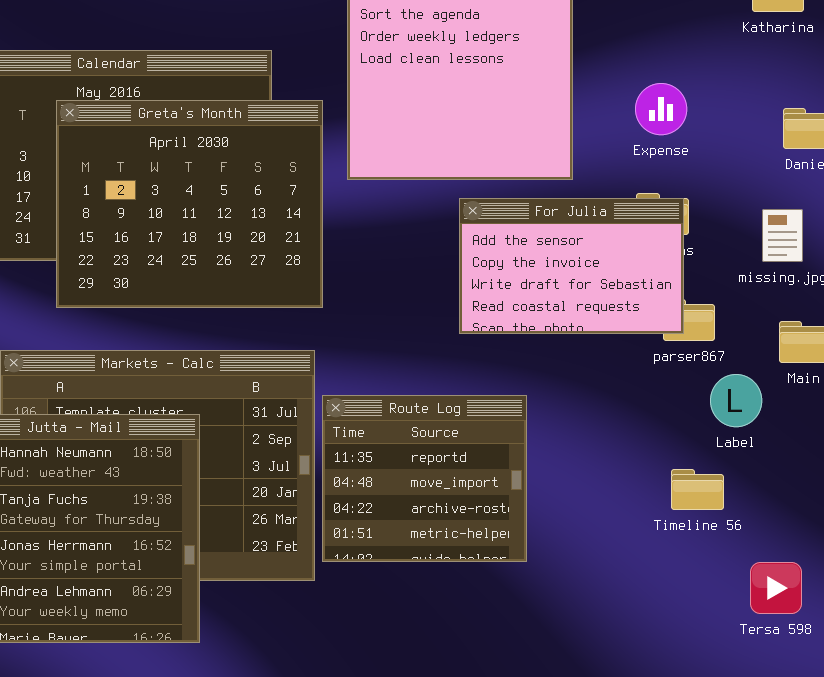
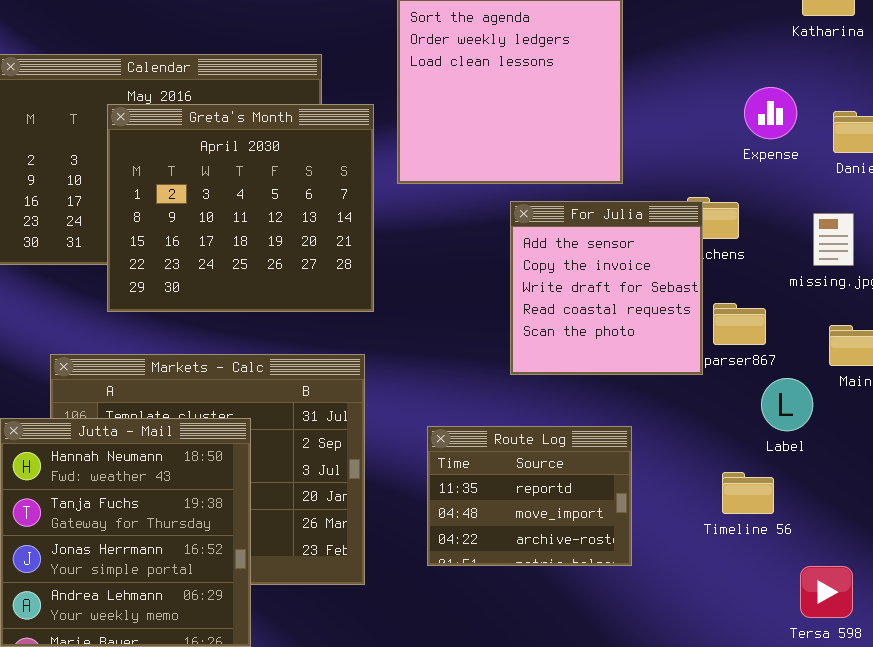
Expense: [635,83,687,135] -> [744,87,797,139], moved
For Julia: [459,198,684,334] -> [510,201,703,375], resized
Route Log: [322,395,527,562] -> [427,426,632,566], moved, resized

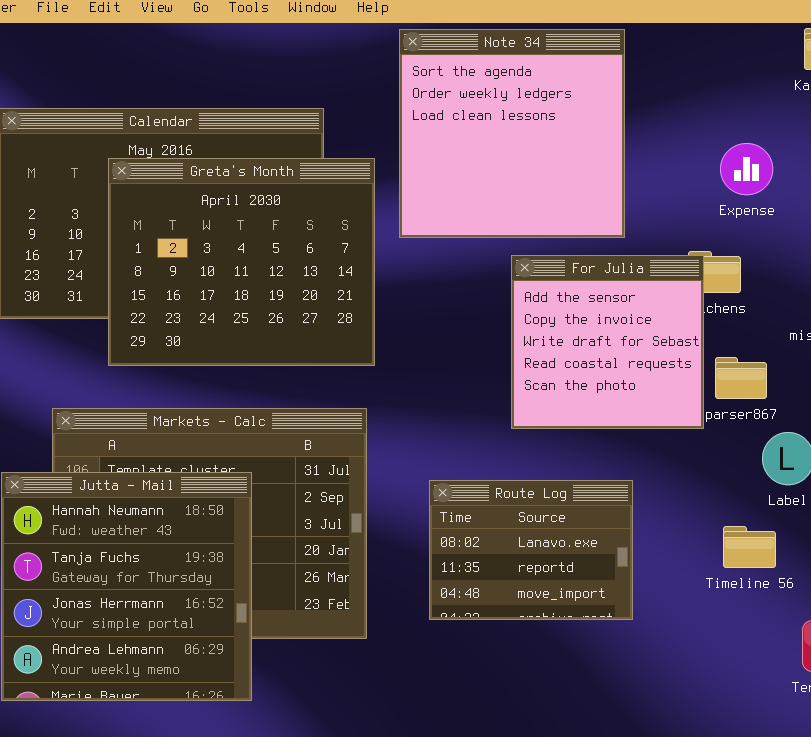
Expense: [744,87,797,139] -> [720,143,773,195], moved
Route Log: [427,426,632,566] -> [429,480,633,620], scrolled up 1 row

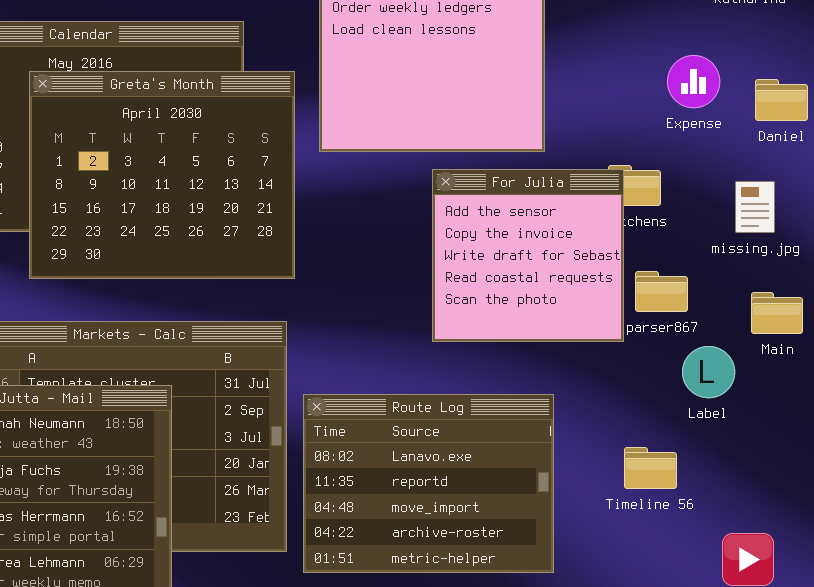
Expense: [720,143,773,195] -> [667,55,720,108], moved
Route Log: [429,480,633,620] -> [303,394,554,573], resized
Timeline 56: [723,526,776,568] -> [624,447,677,489], moved

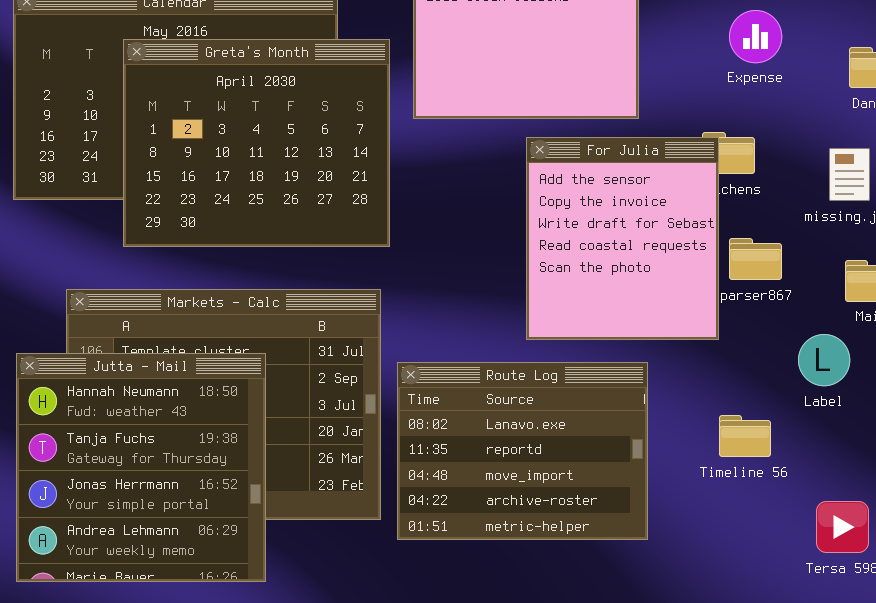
Expense: [667,55,720,108] -> [729,10,782,63], moved
For Julia: [432,169,624,342] -> [526,137,719,340], resized
Label: [682,346,735,398] -> [798,334,850,386], moved

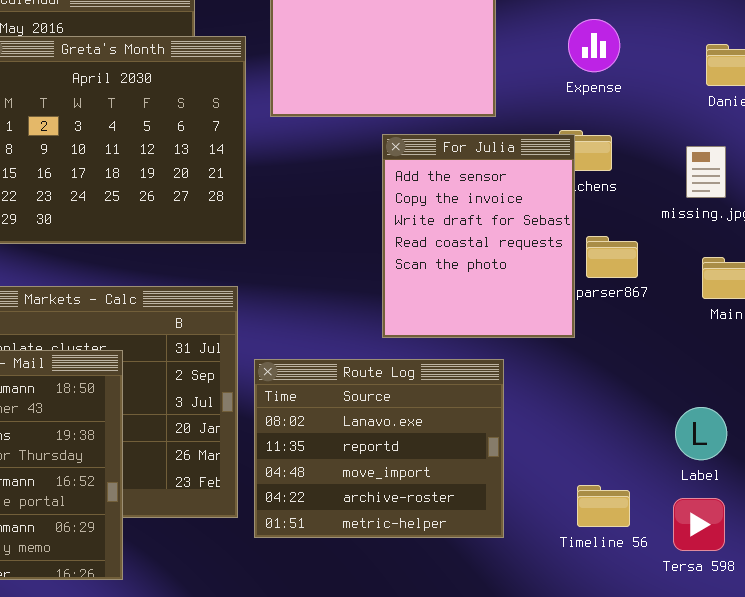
Expense: [729,10,782,63] -> [568,19,620,72], moved
Label: [798,334,850,386] -> [675,407,727,460], moved
Timeline 56: [719,415,771,457] -> [577,485,630,527], moved

